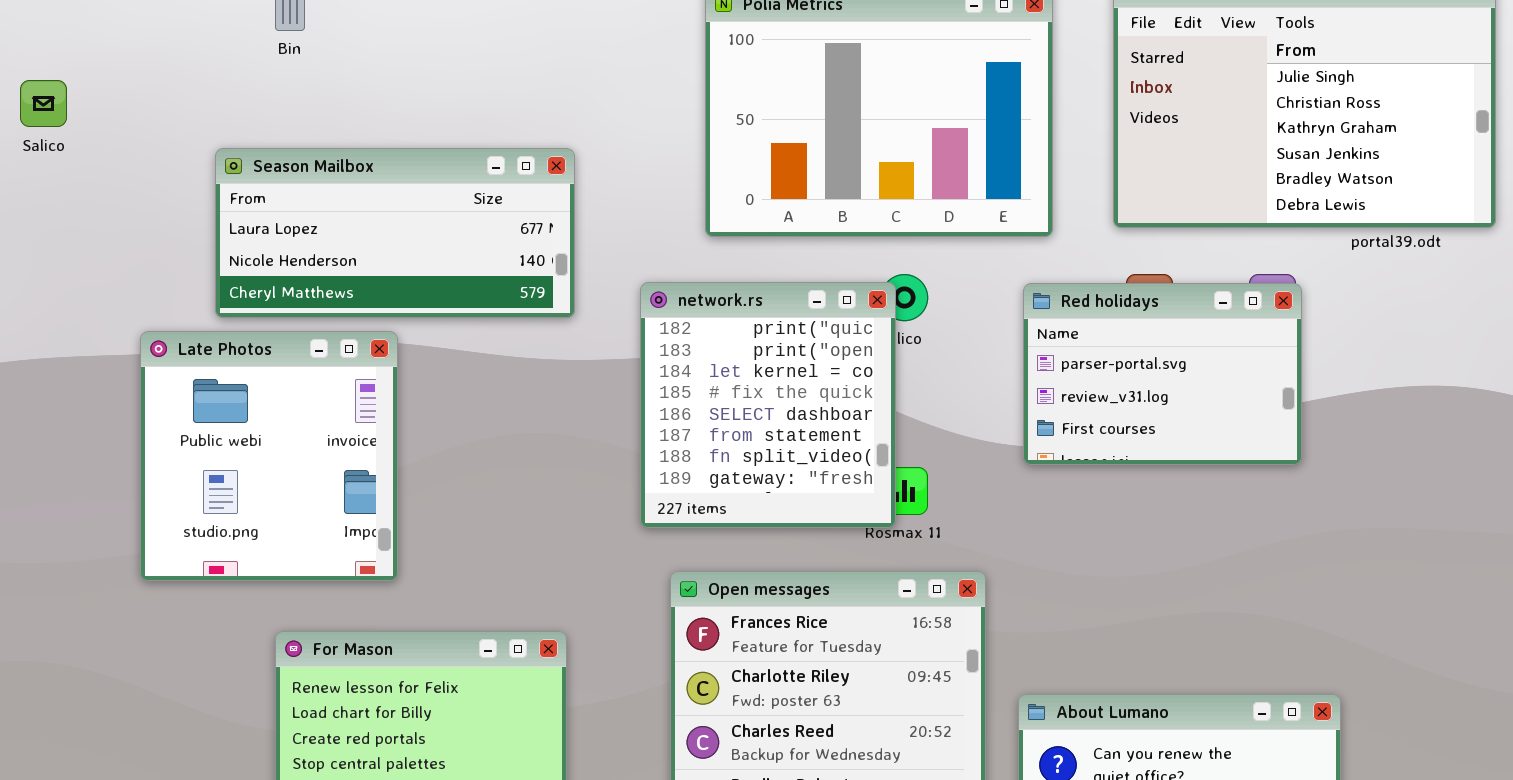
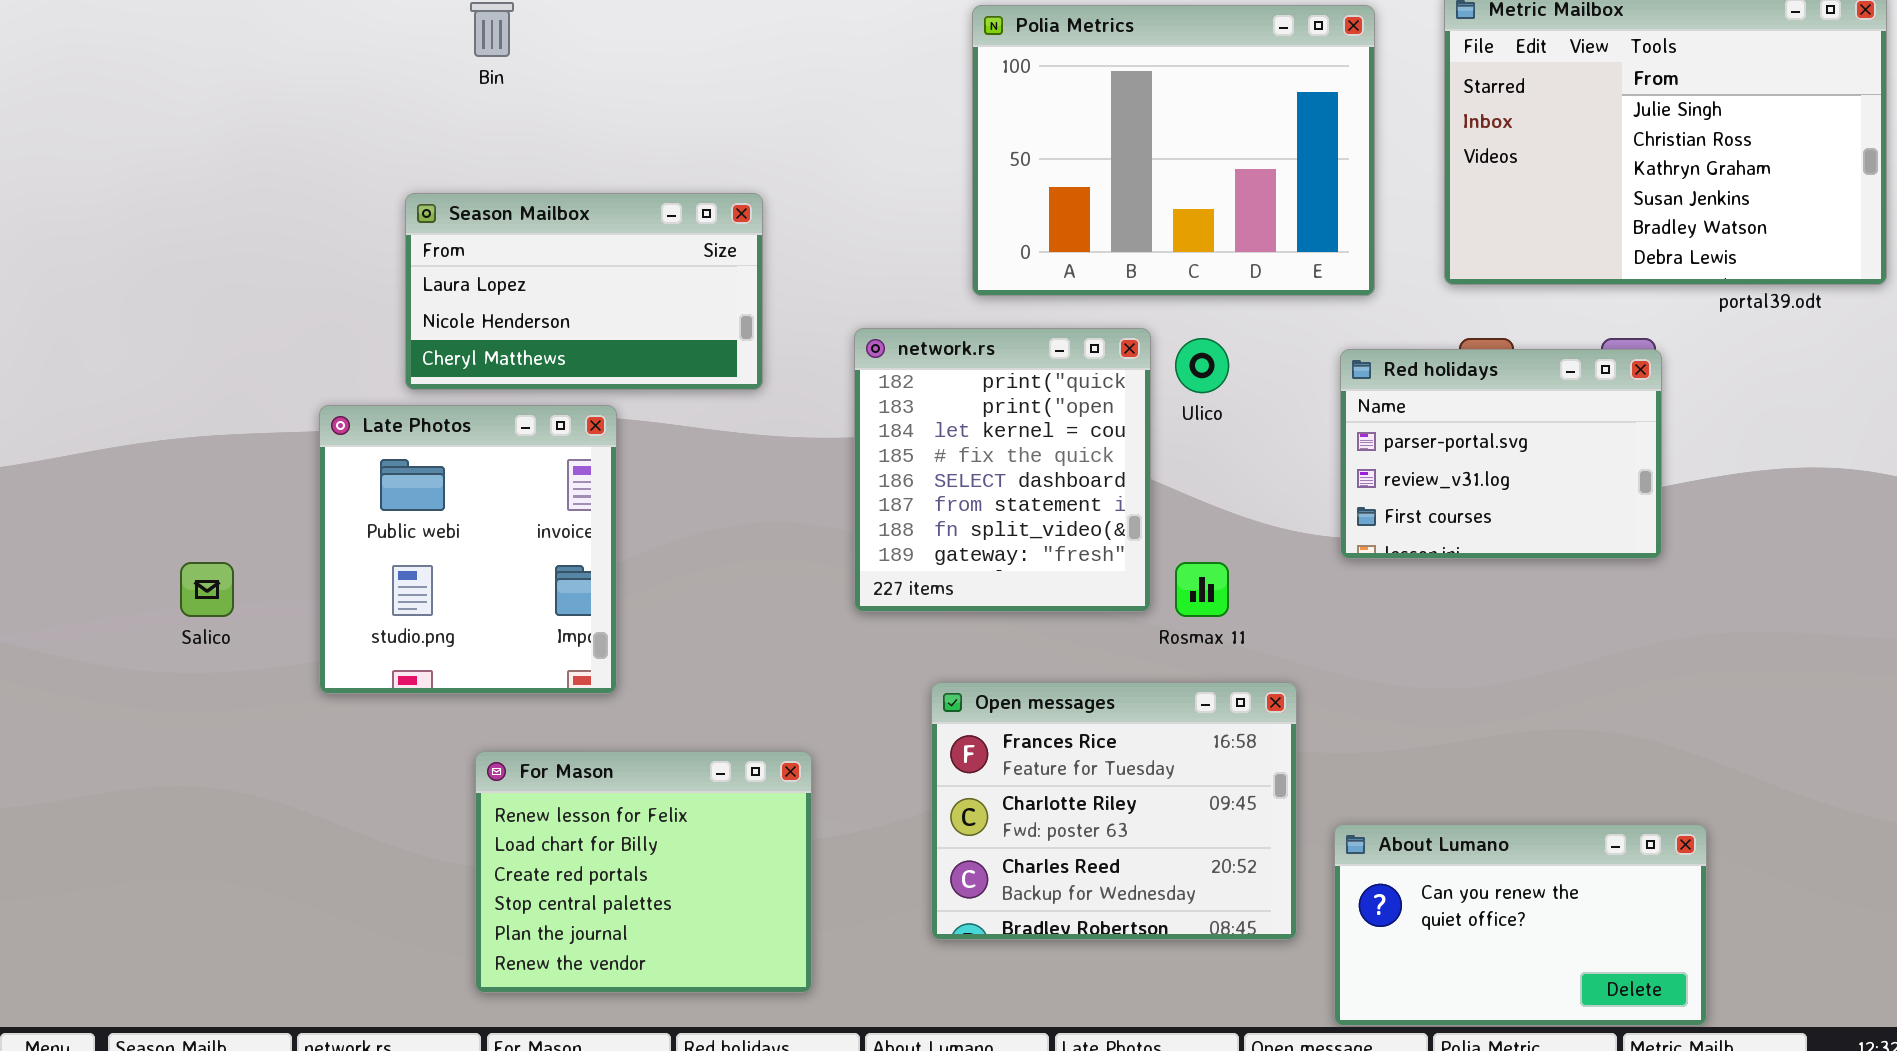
Salico: [20,80,67,127] -> [180,562,234,617], moved
Season Mailbox: [215,148,575,318] -> [405,193,763,390], resized
network.rs: [640,282,896,528] -> [854,328,1151,612], moved

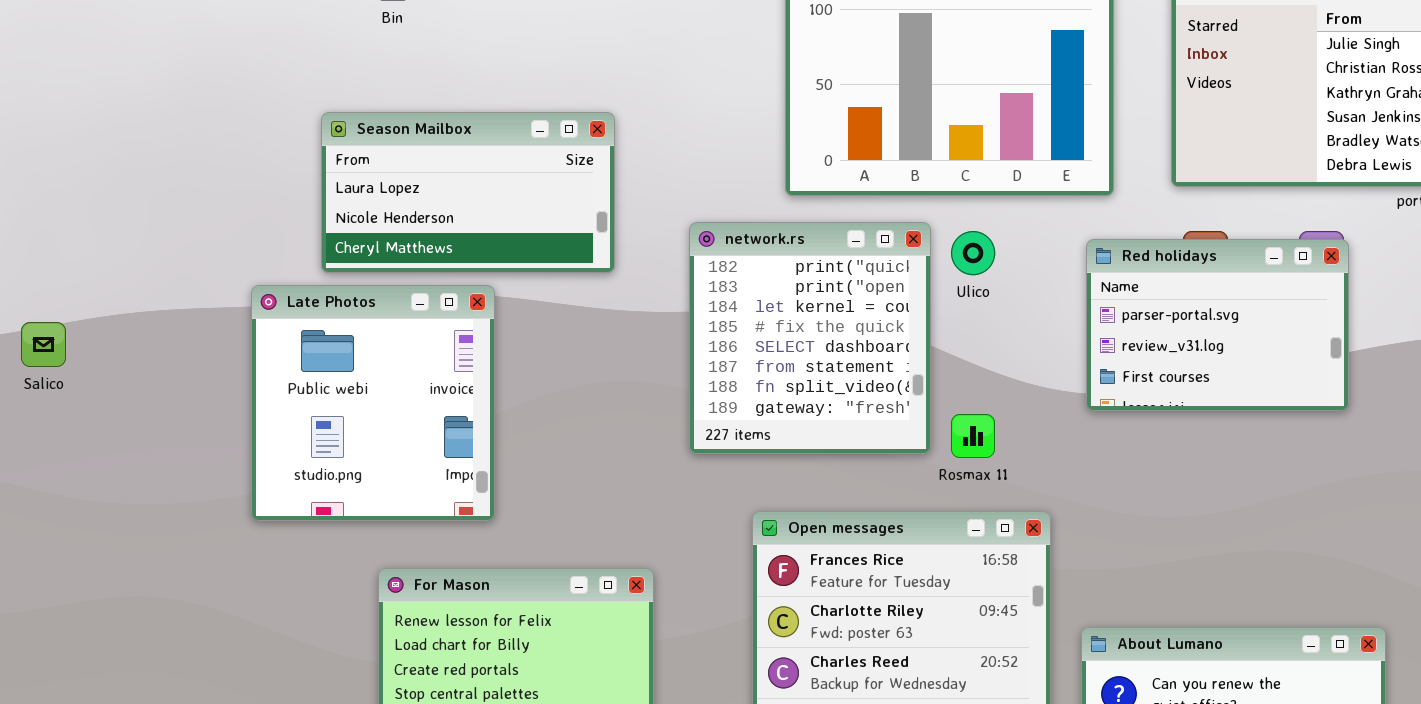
Salico: [180,562,234,617] -> [21,322,66,367], moved

